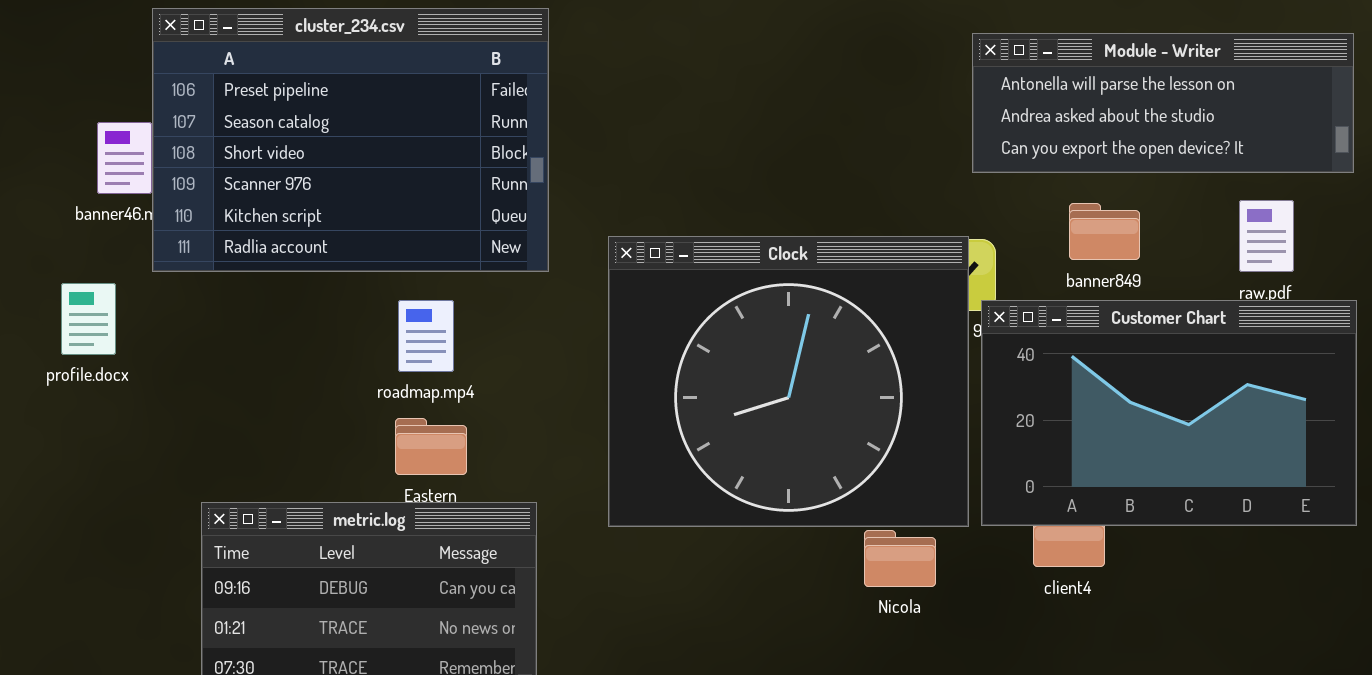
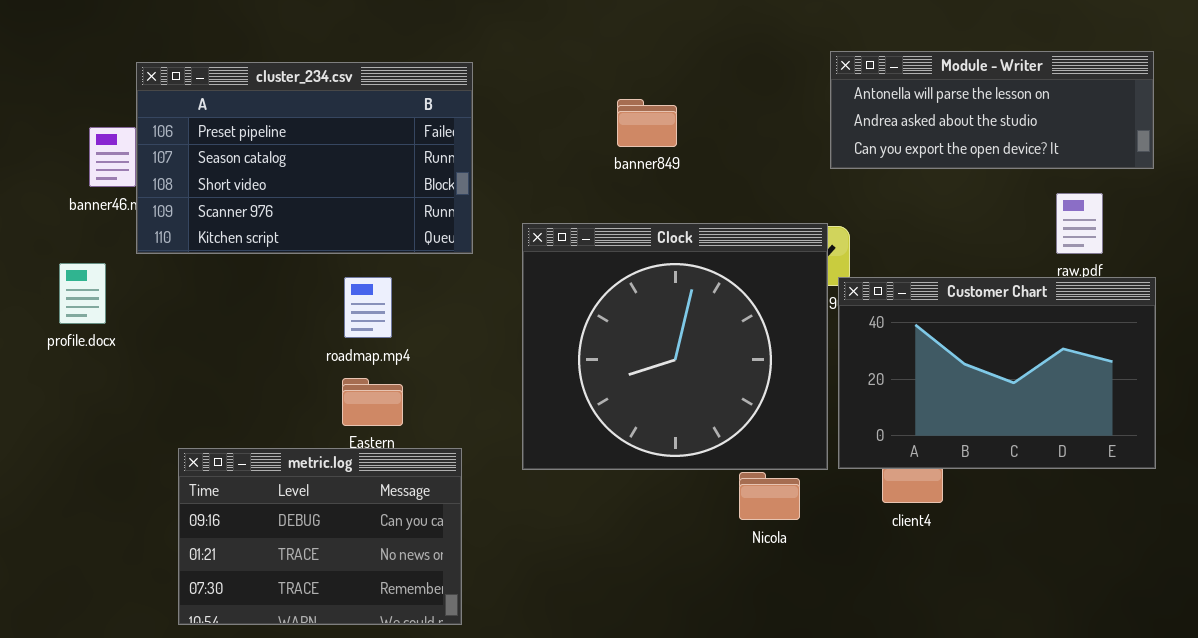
cluster_234.csv: [152,8,549,272] -> [136,62,473,254], resized
banner849: [1069,203,1140,260] -> [617,99,677,147], moved

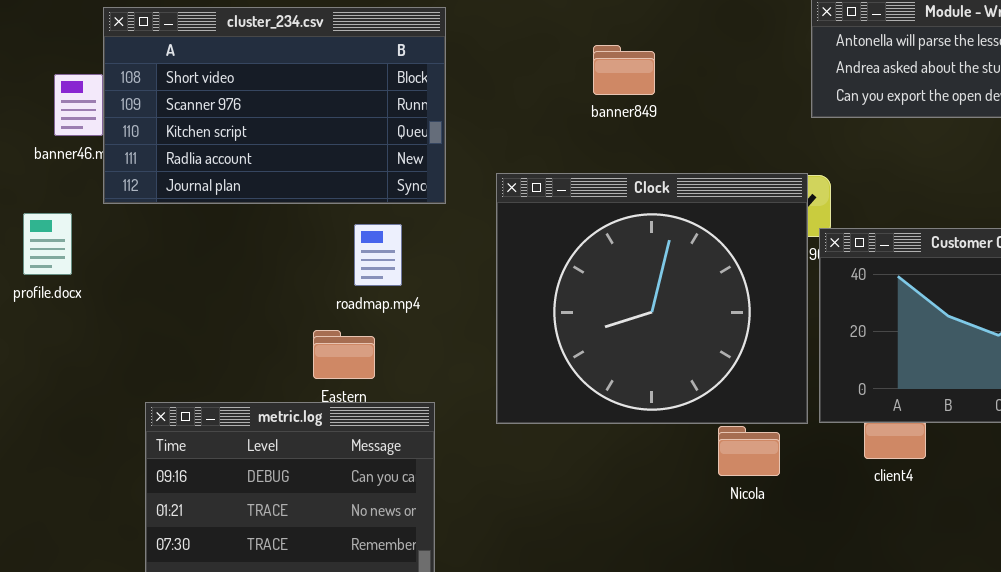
cluster_234.csv: [136,62,473,254] -> [103,7,446,204], scrolled down 2 rows
roadmap.mp4: [344,277,392,338] -> [354,224,402,286], moved

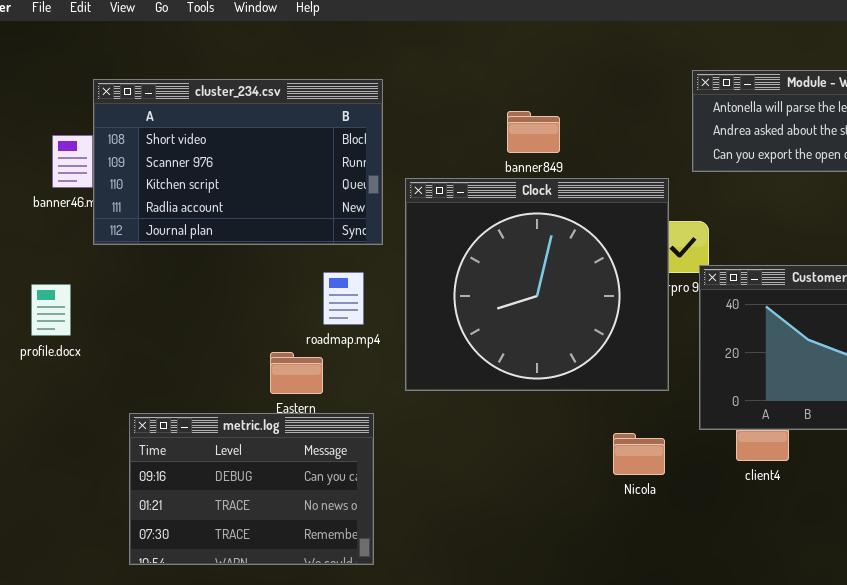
Clock: [496,173,808,424] -> [405,178,669,391], moved
profile.docx: [23,213,72,275] -> [31,284,71,336], moved
roadmap.mp4: [354,224,402,286] -> [323,272,364,325], moved

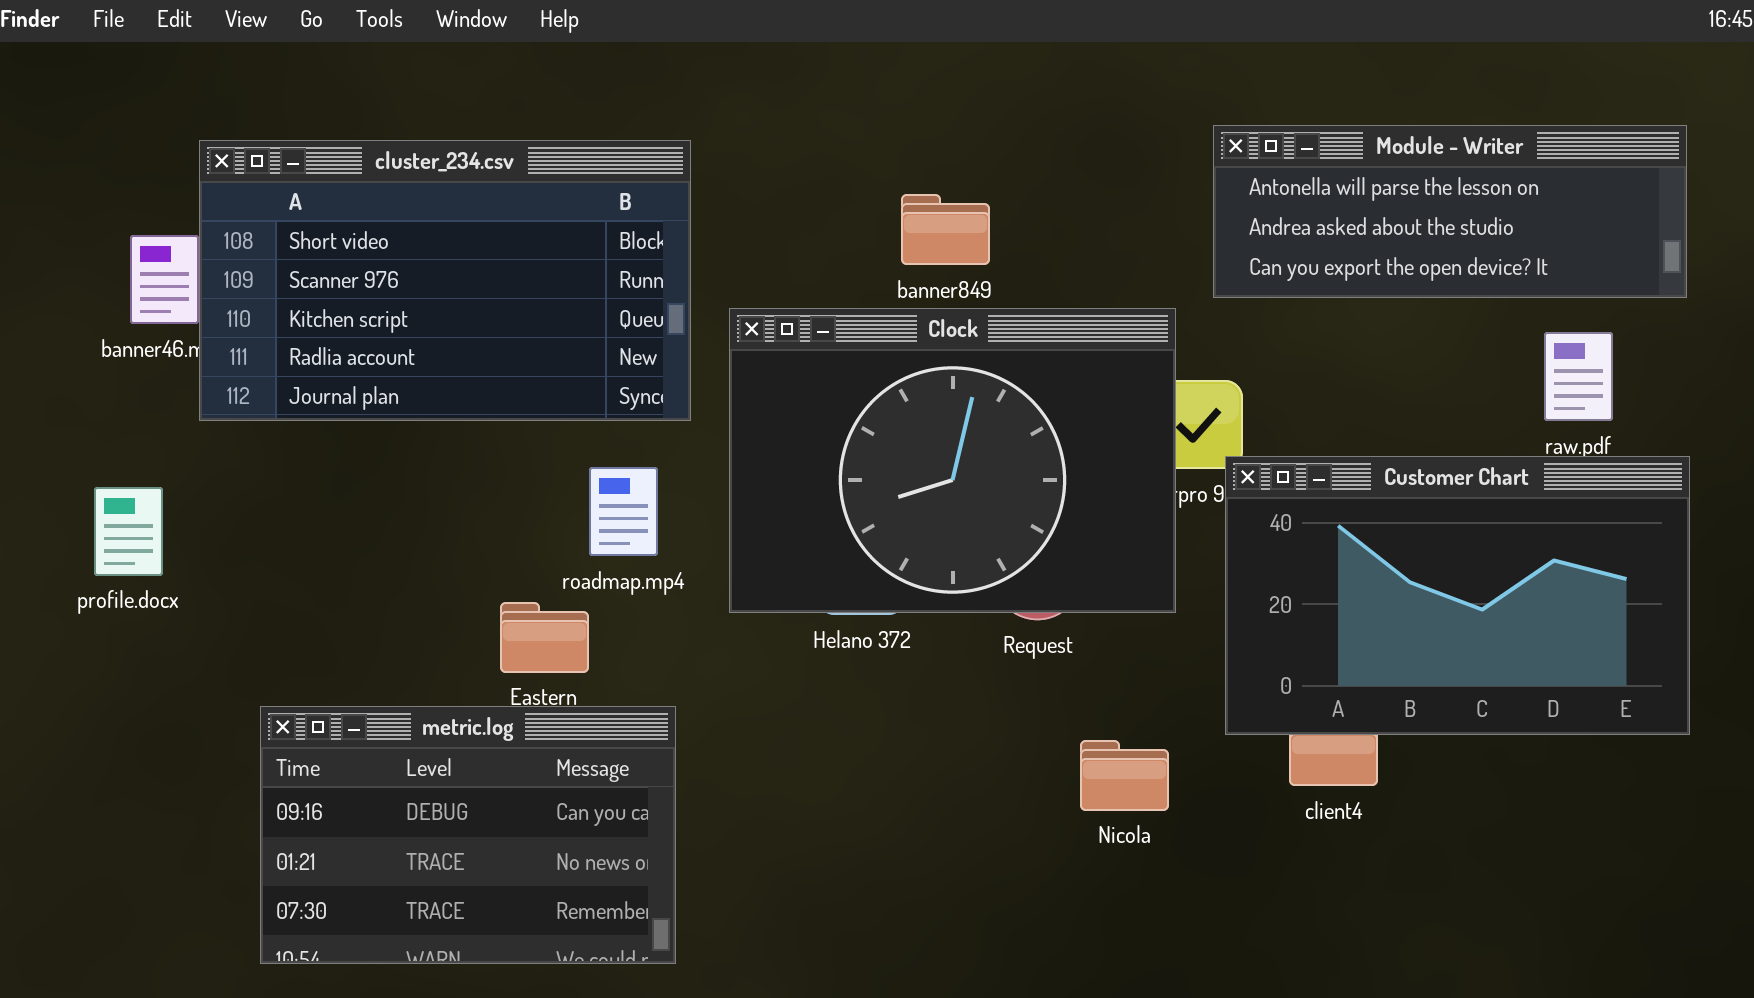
Clock: [405,178,669,391] -> [729,308,1176,613], resized

